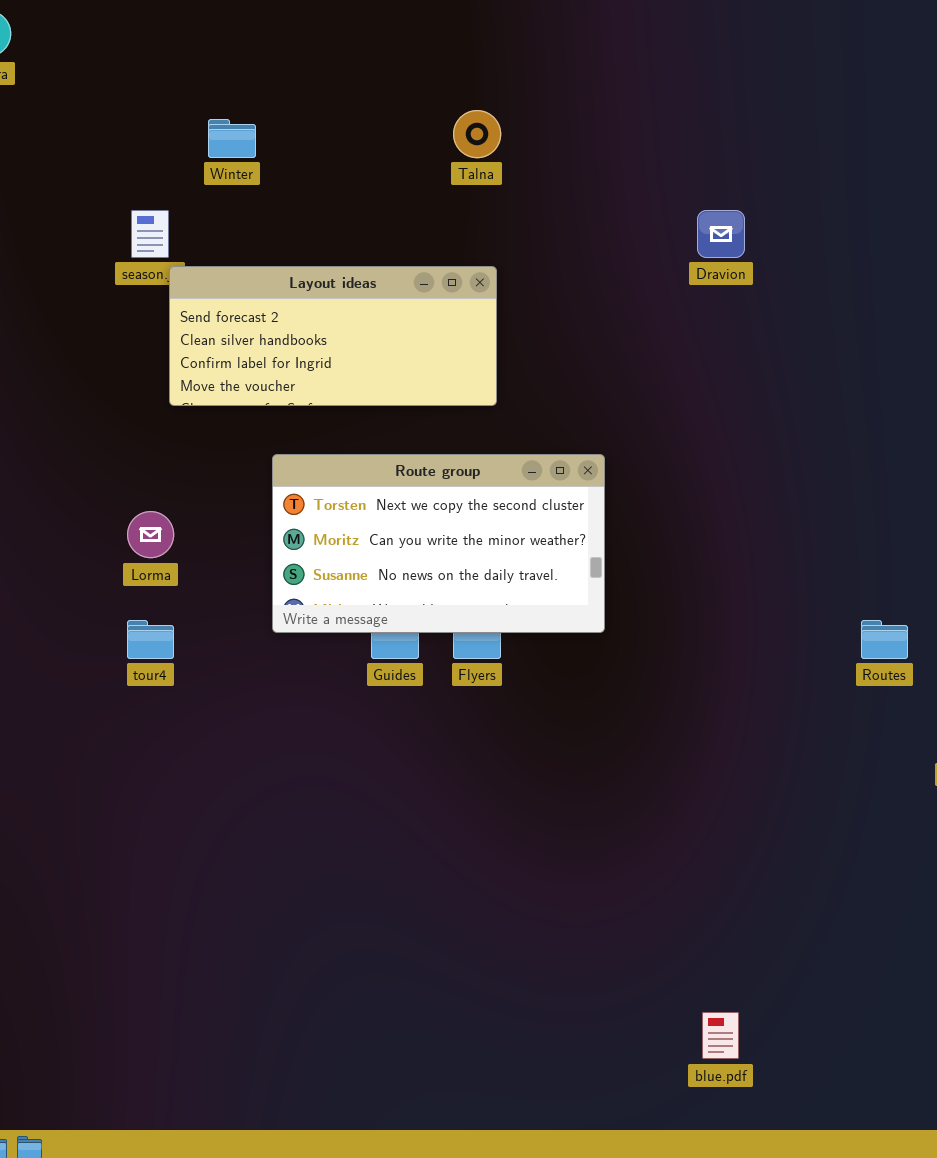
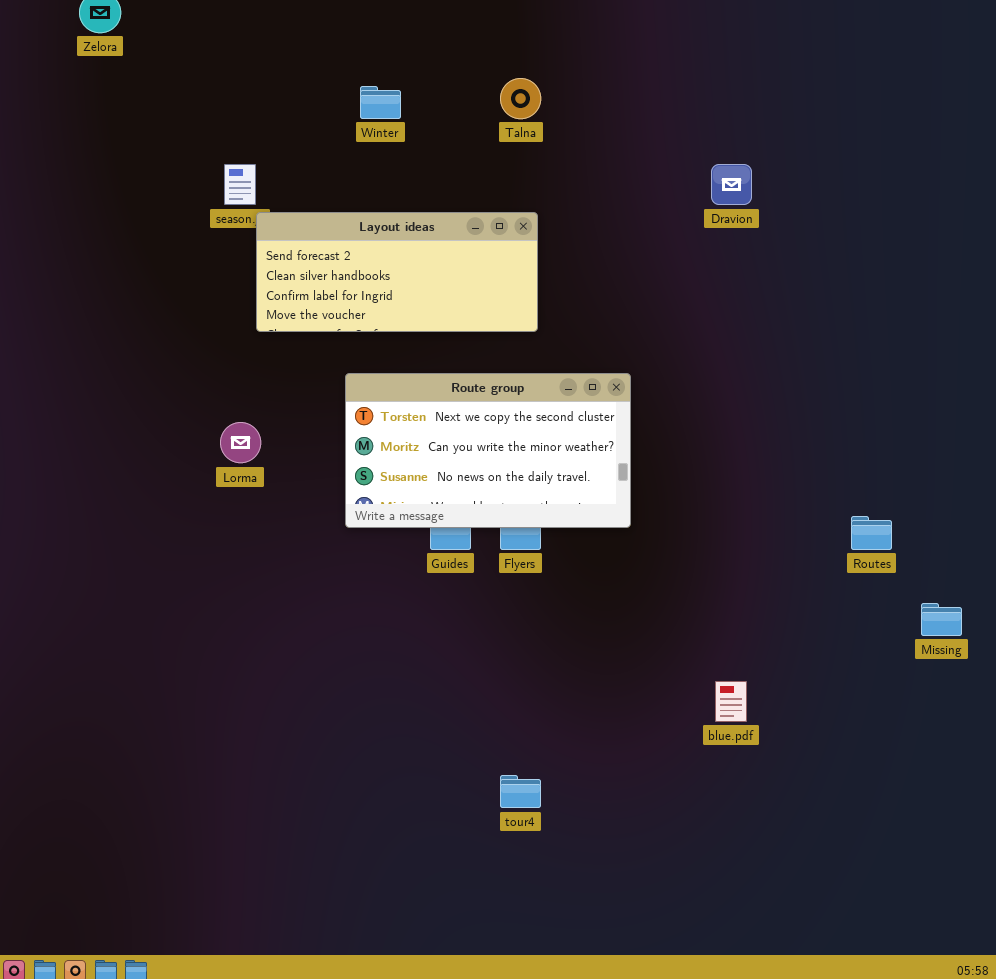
Winter: [208,119,256,158] -> [360,86,401,119], moved
tour4: [127,620,174,659] -> [500,775,541,808], moved
blue.pdf: [702,1012,739,1059] -> [715,681,747,722], moved

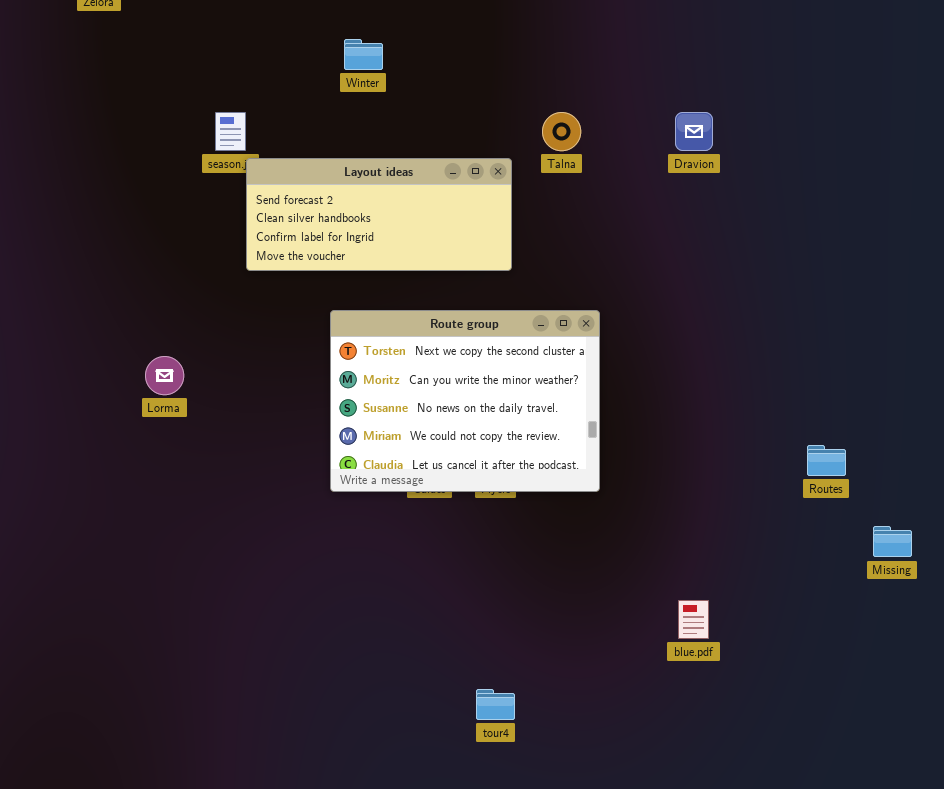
Talna: [500,78,541,119] -> [542,112,581,151], moved
Route group: [345,373,631,528] -> [330,310,600,492], resized
Lorma: [220,422,261,463] -> [145,356,184,395], moved

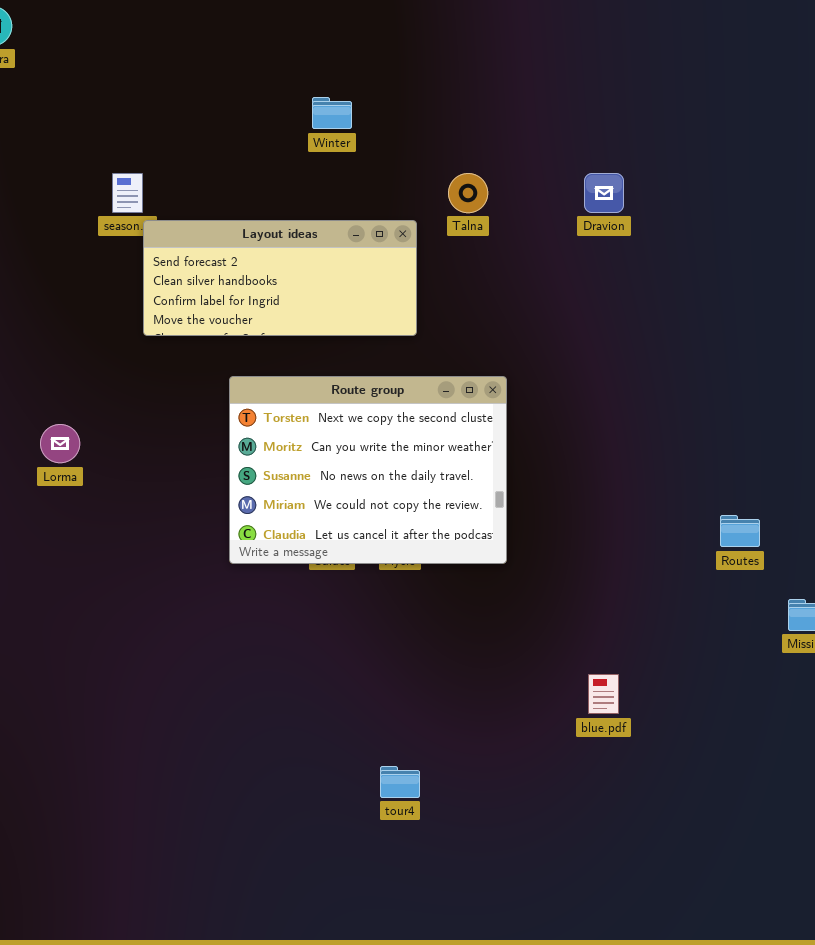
Winter: [344,39,383,70] -> [312,97,352,129], moved

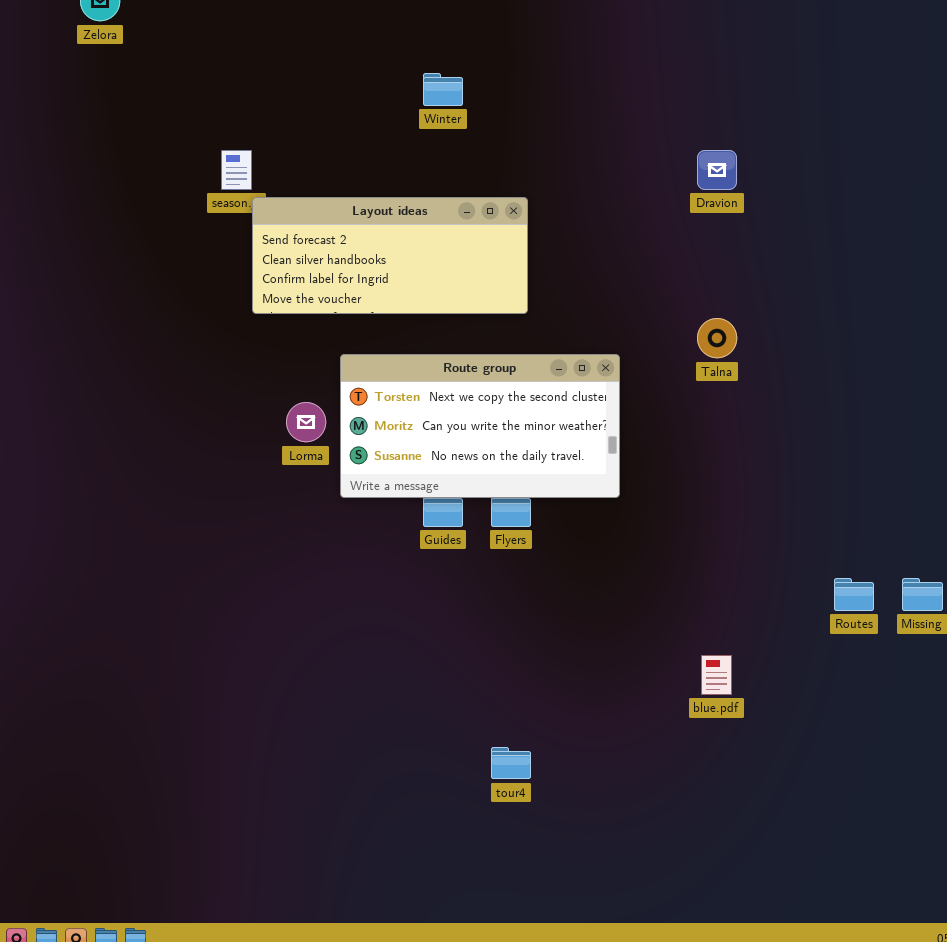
Talna: [448,173,488,213] -> [697,318,737,358], moved
Route group: [229,376,507,564] -> [340,354,620,498], resized
Lorma: [40,424,80,463] -> [286,402,326,442], moved
Routes: [720,515,760,547] -> [834,578,874,611], moved

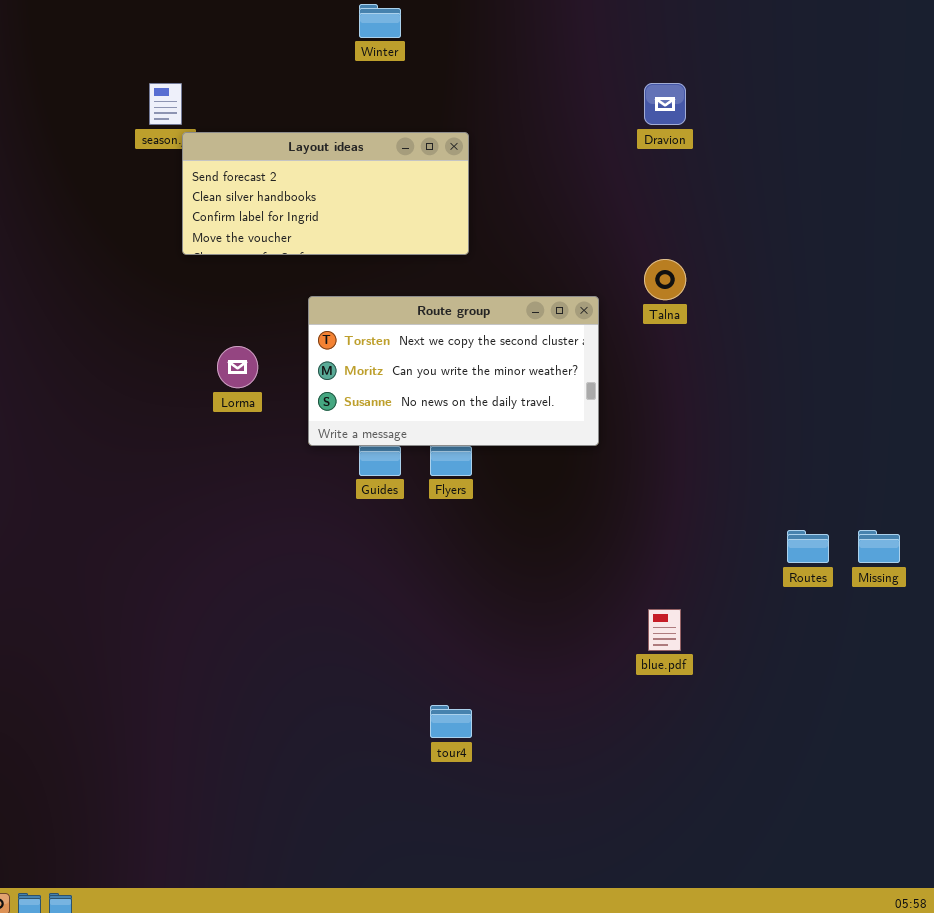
Route group: [340,354,620,498] -> [308,296,599,446], moved

